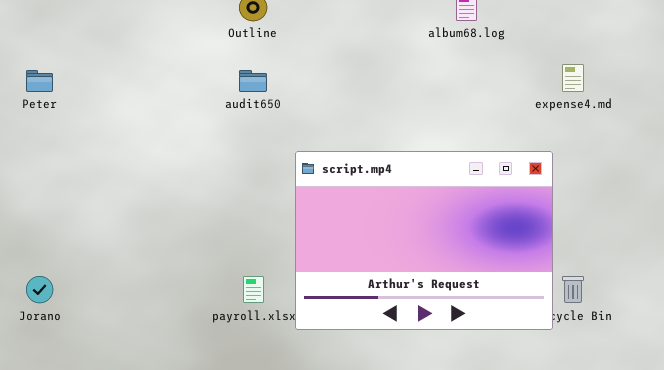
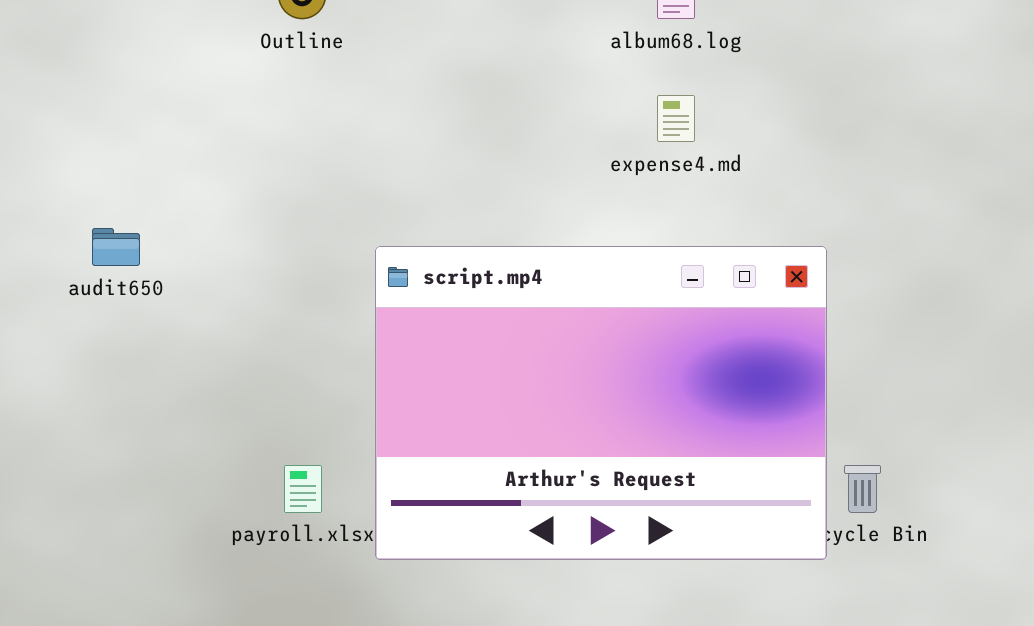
expense4.md: [562,64,584,92] -> [657,95,695,142], moved
audit650: [239,70,267,92] -> [92,228,140,266], moved

